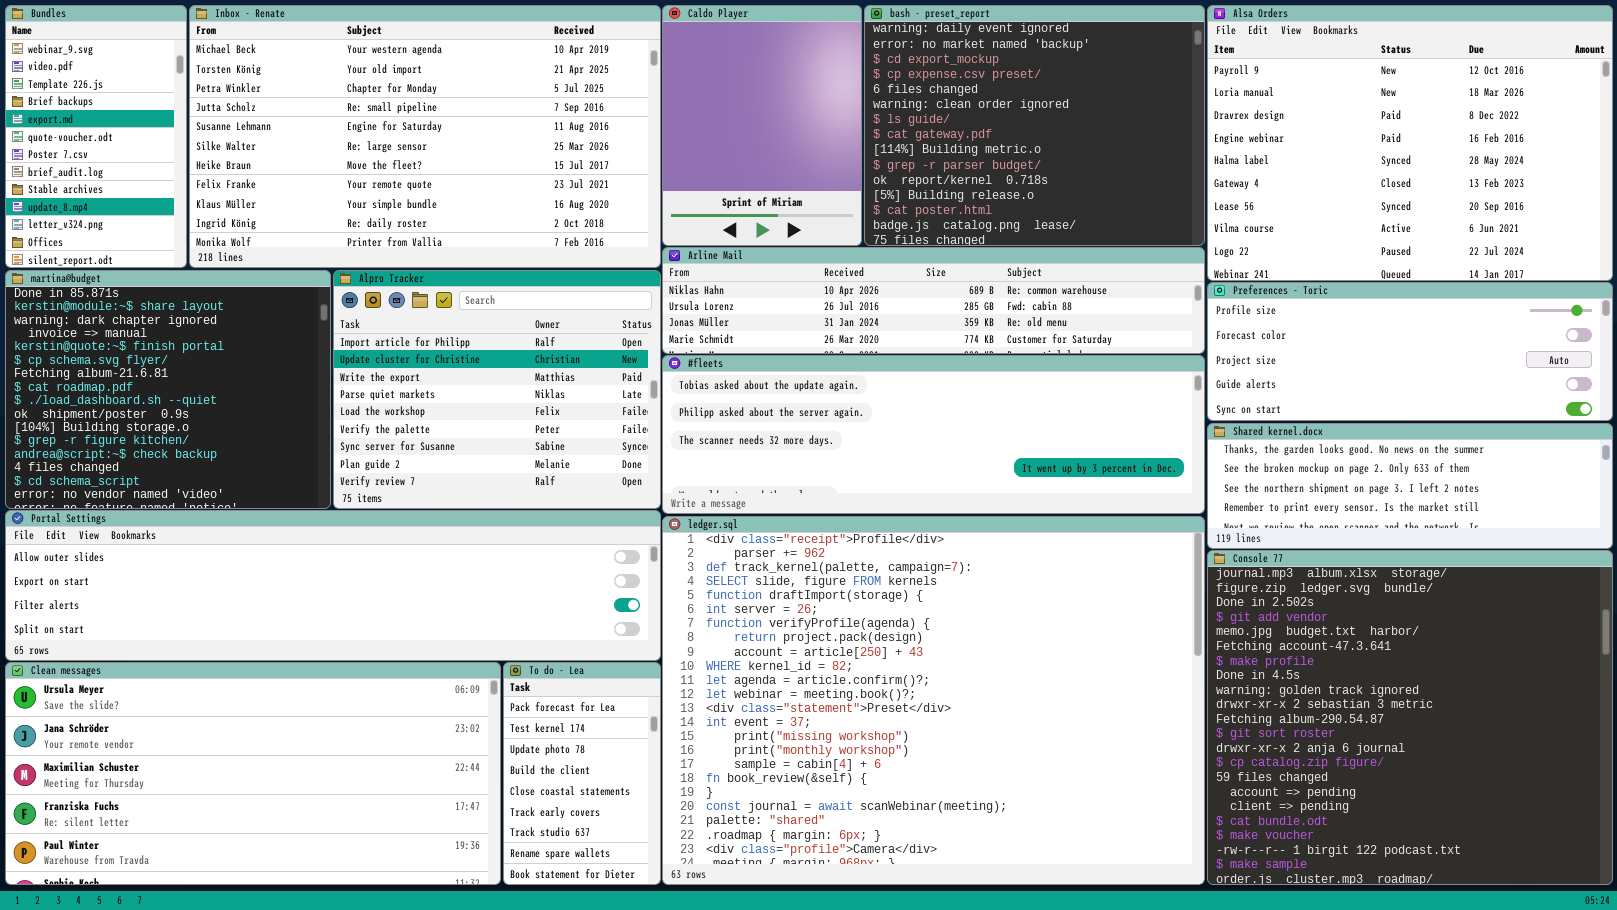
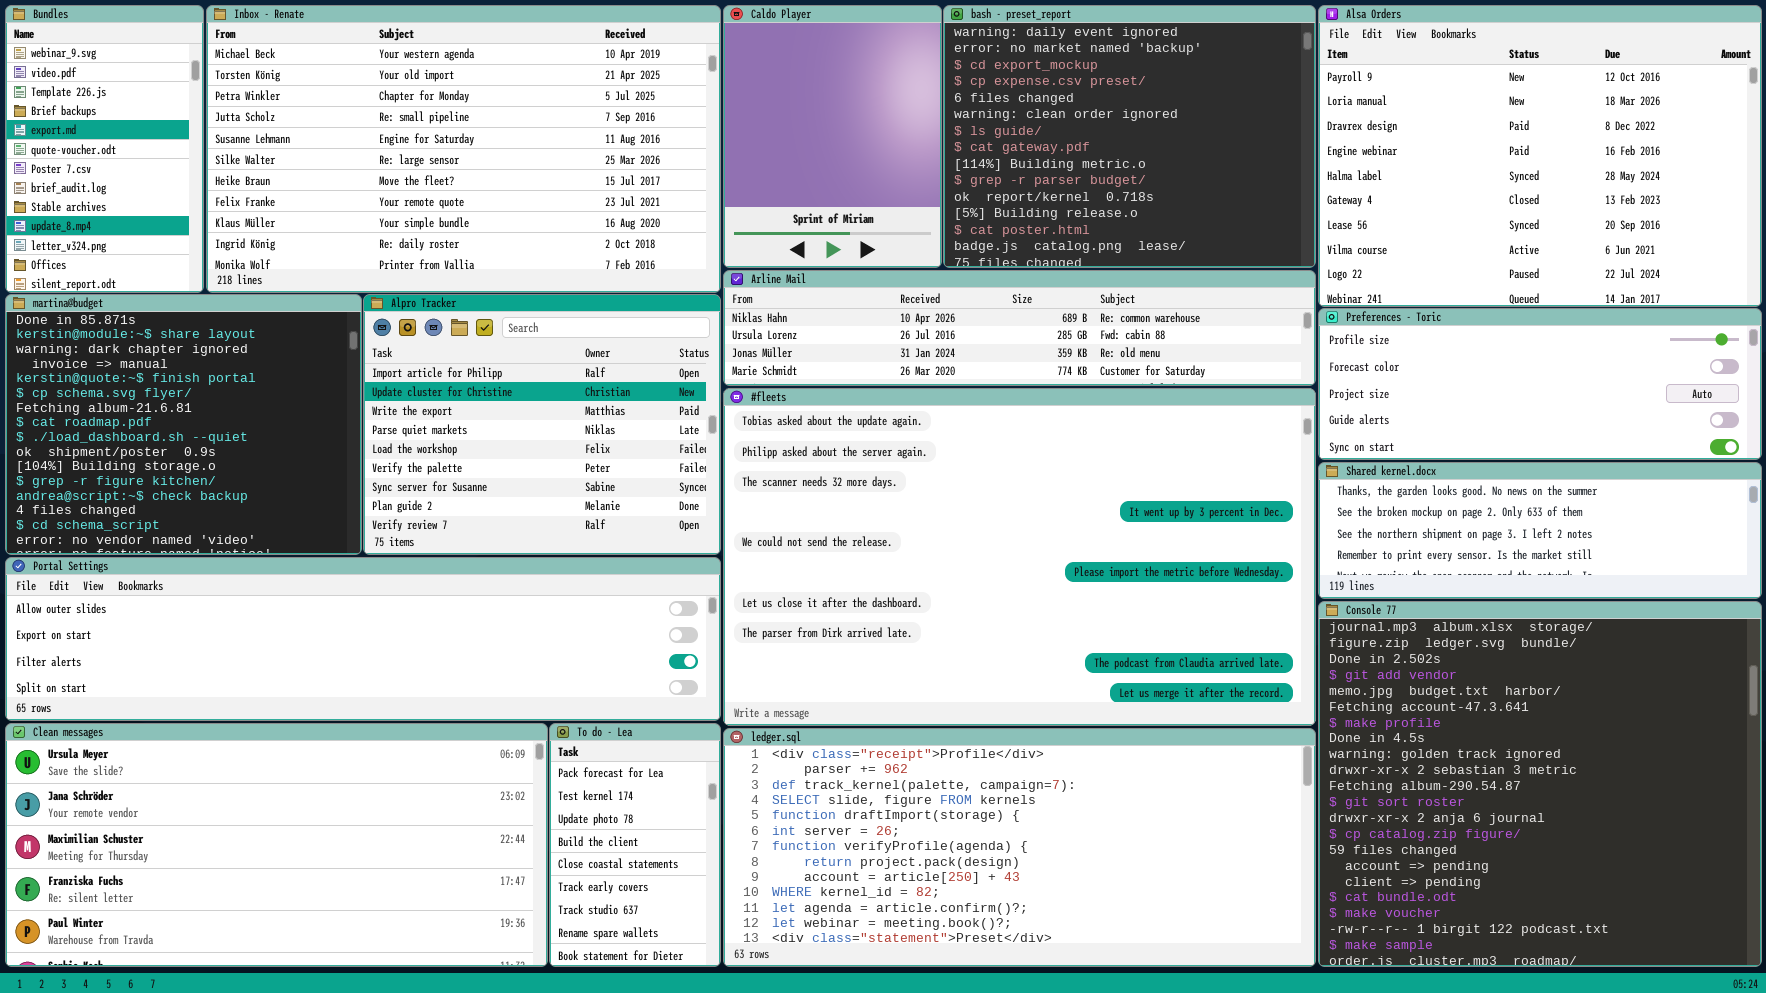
#fleets: [662,355,1205,514] -> [723,388,1316,726], resized
ledger.sql: [662,516,1205,885] -> [723,728,1316,967], resized

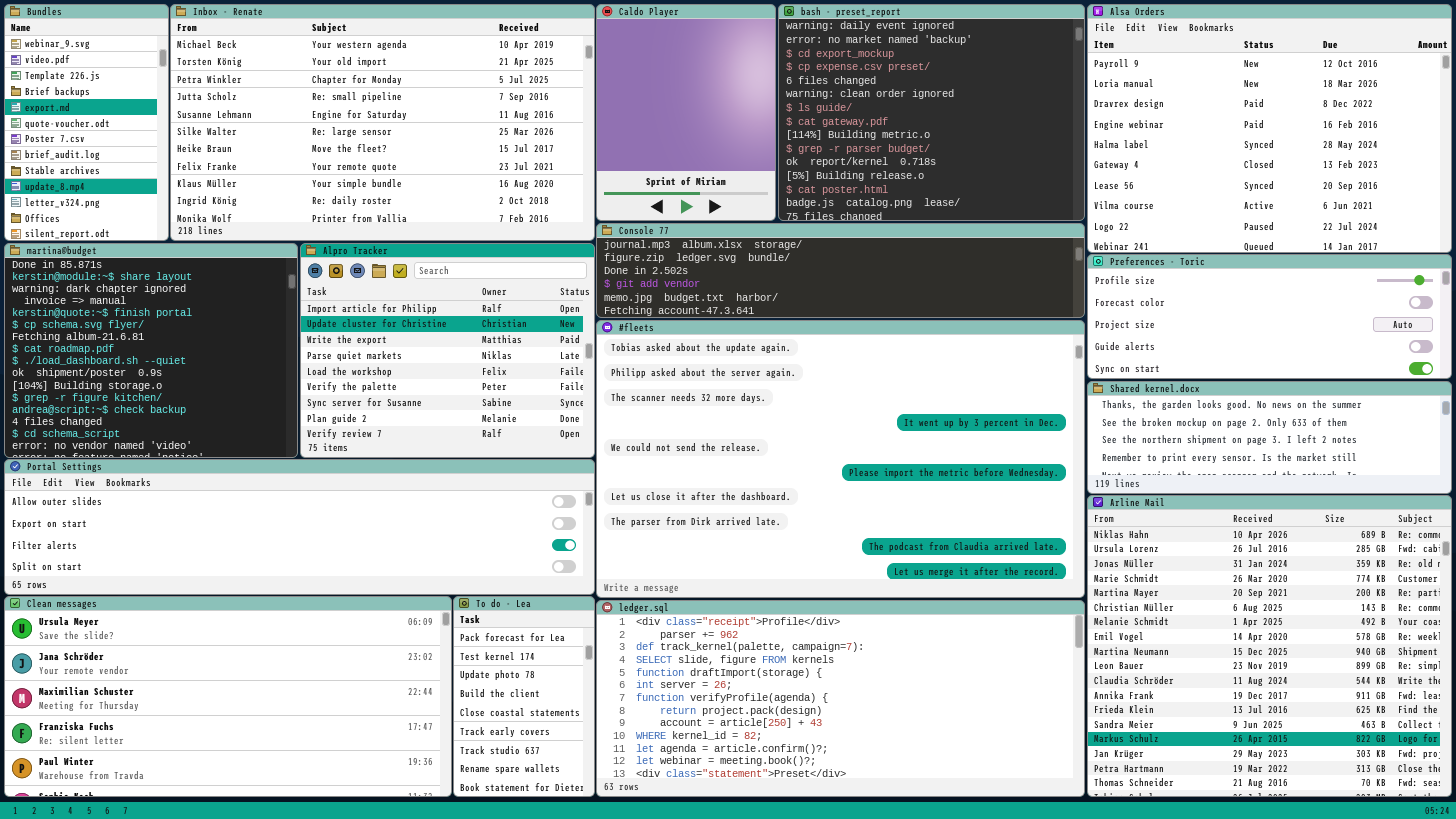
Arline Mail: [723,270,1316,386] -> [1087,495,1452,797], moved, resized
Console 77: [1318,601,1762,967] -> [596,223,1085,318], moved, resized

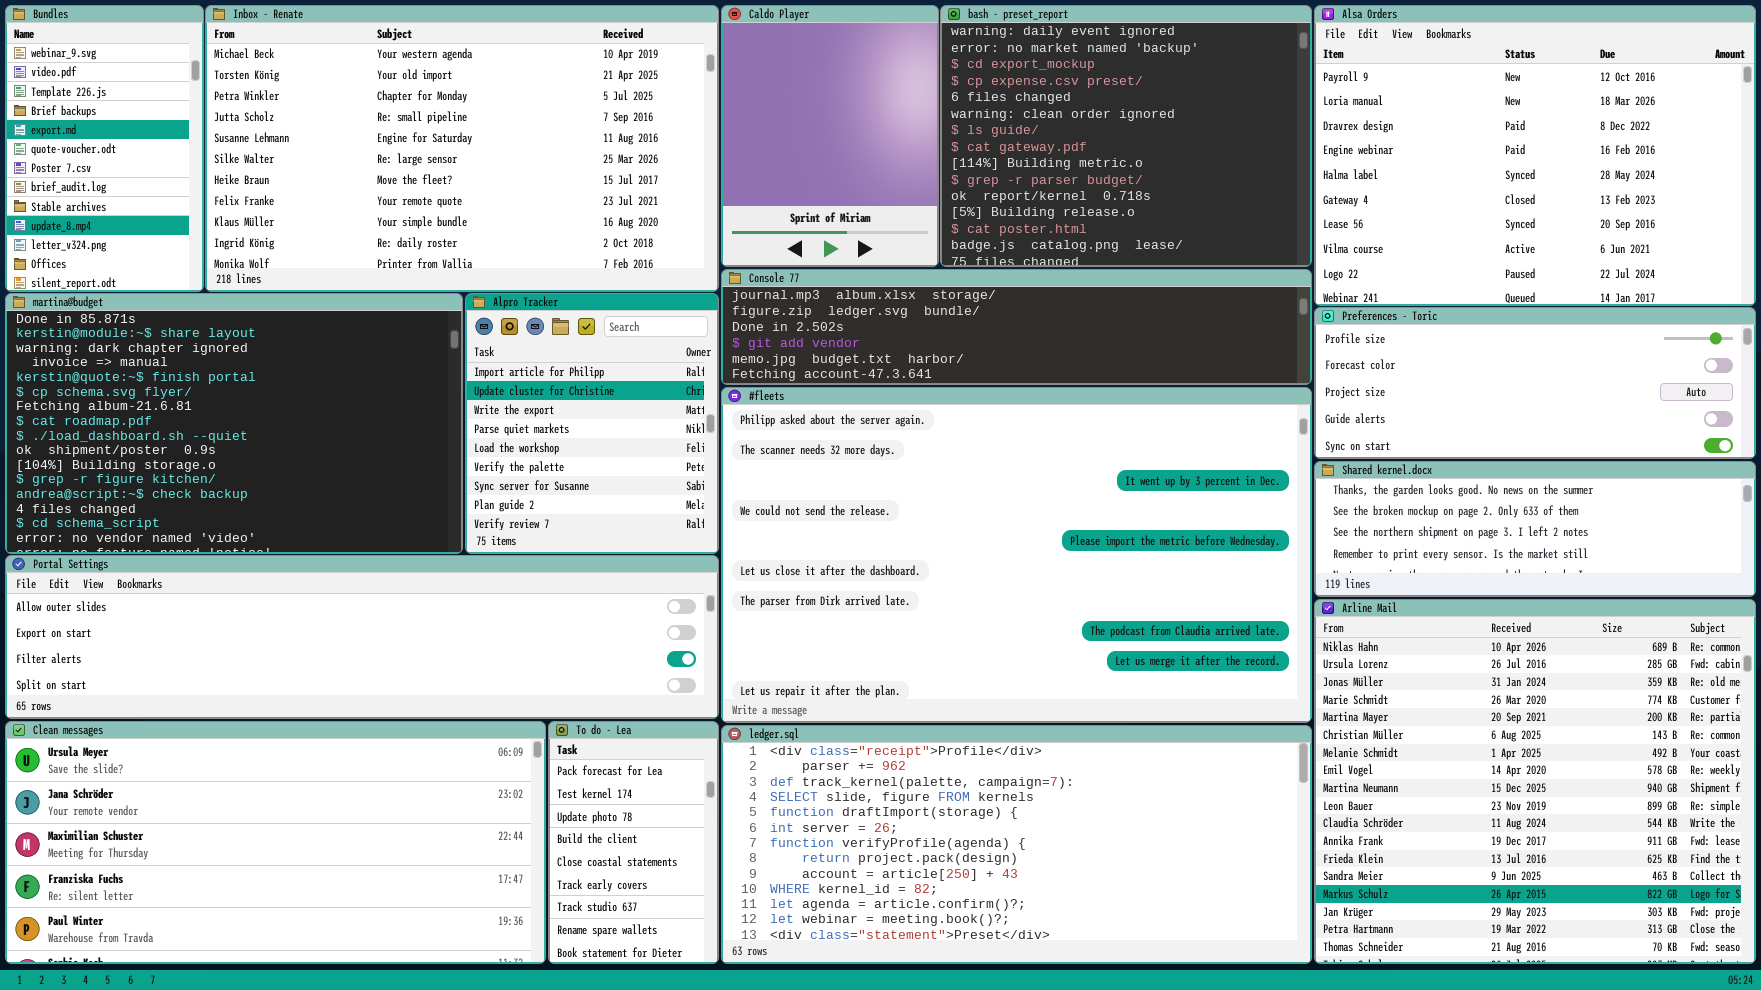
martina@budget: [4,243,298,458] -> [5,293,463,554], resized
Alpro Tracker: [300,243,595,458] -> [465,293,719,554], resized
#fleets: [596,320,1085,598] -> [721,387,1312,723], scrolled down 1 row

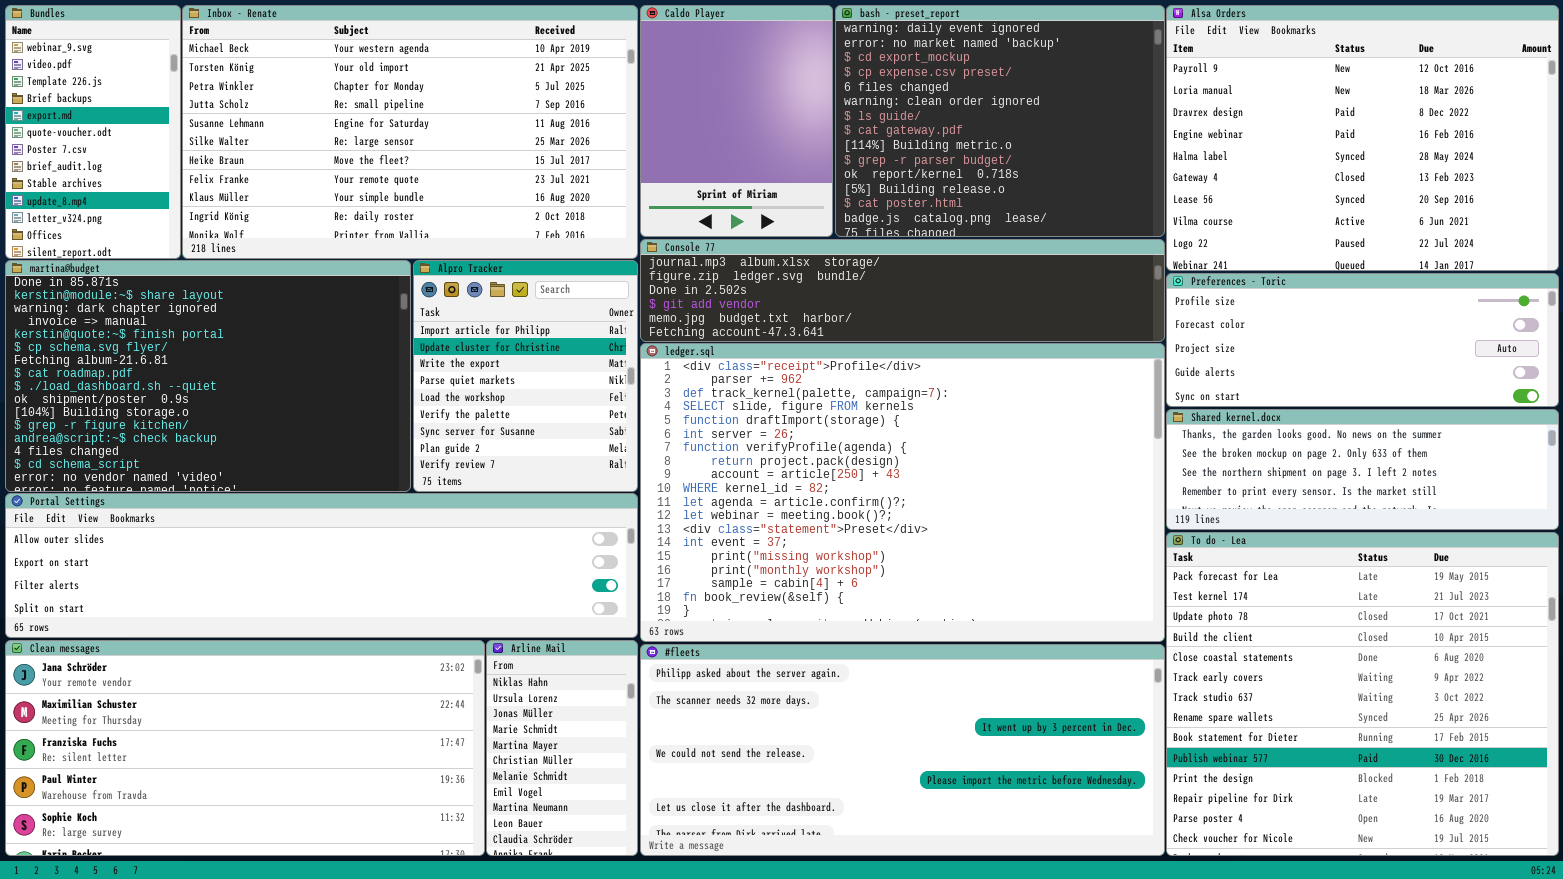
#fleets: [721,387,1312,723] -> [640,644,1165,856], moved, resized
Arline Mail: [1314,599,1756,964] -> [486,640,638,856], moved, resized
Clean messages: [5,721,546,964] -> [5,640,485,856], scrolled down 1 row
To do - Lea: [548,721,719,964] -> [1166,532,1559,856], moved, resized
ledger.sql: [721,725,1312,964] -> [640,343,1165,642], moved, resized

